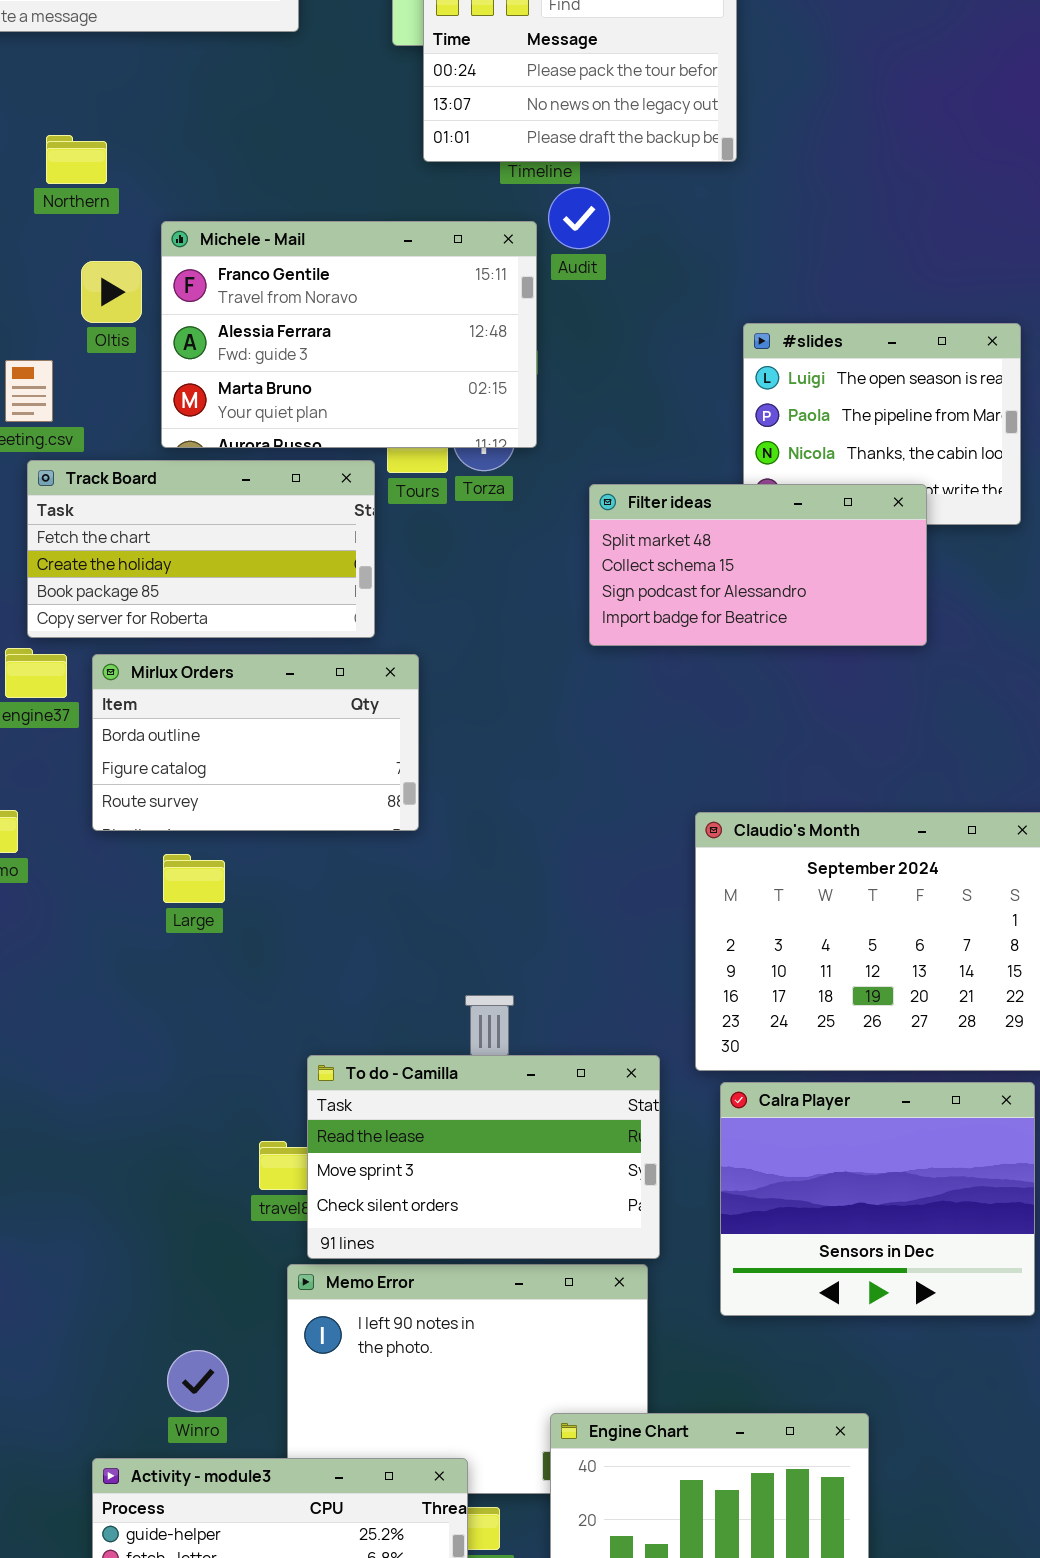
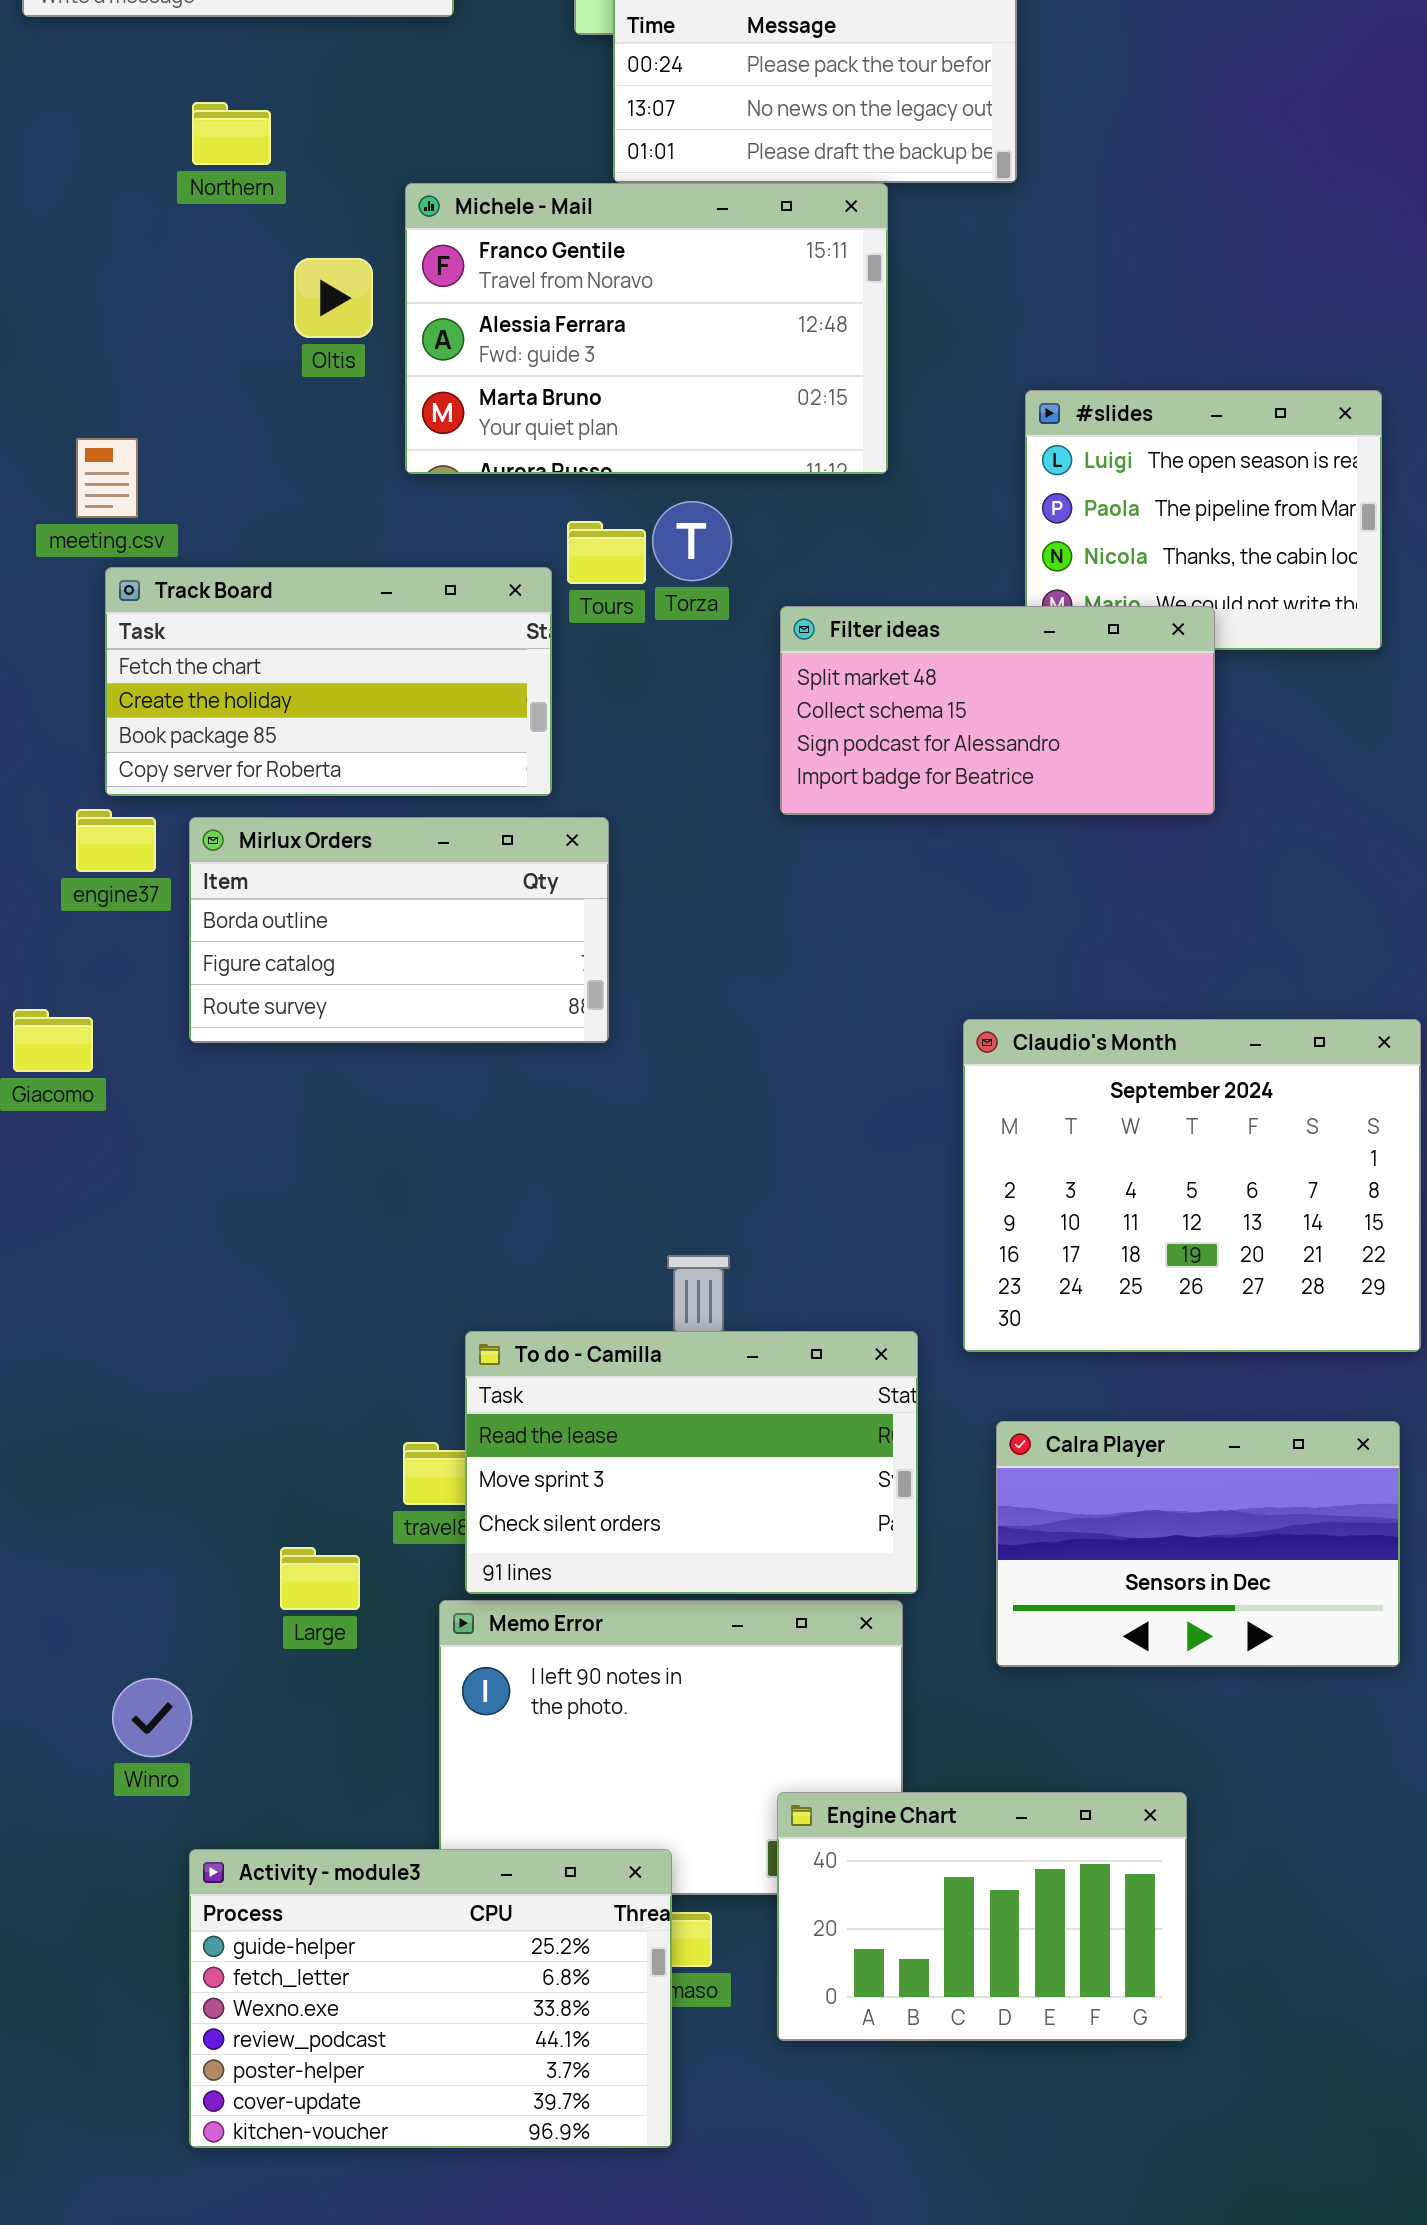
Northern: [46,135,107,184] -> [192,102,271,165], moved
Michele - Mail: [161,221,537,448] -> [405,183,888,474], moved
Oltis: [81,261,142,323] -> [294,258,373,338], moved
Filter ideas: [589,484,927,646] -> [780,606,1215,815], moved
Large: [163,854,225,903] -> [280,1547,360,1610], moved
Calra Player: [720,1082,1035,1316] -> [996,1421,1400,1667], resized
Winro: [167,1350,229,1412] -> [112,1678,192,1757], moved

